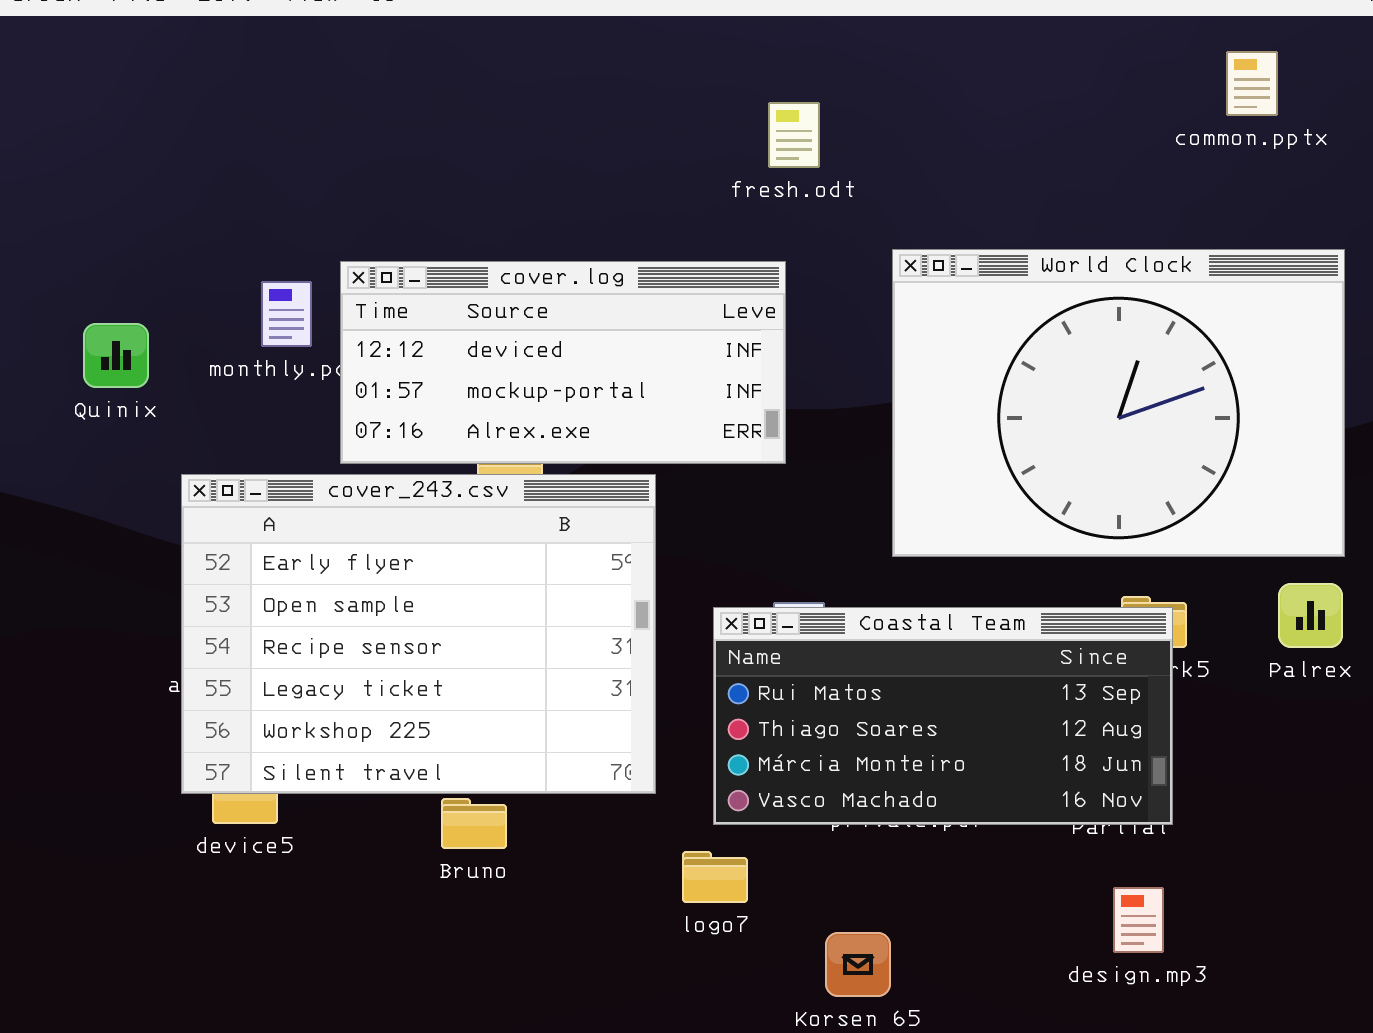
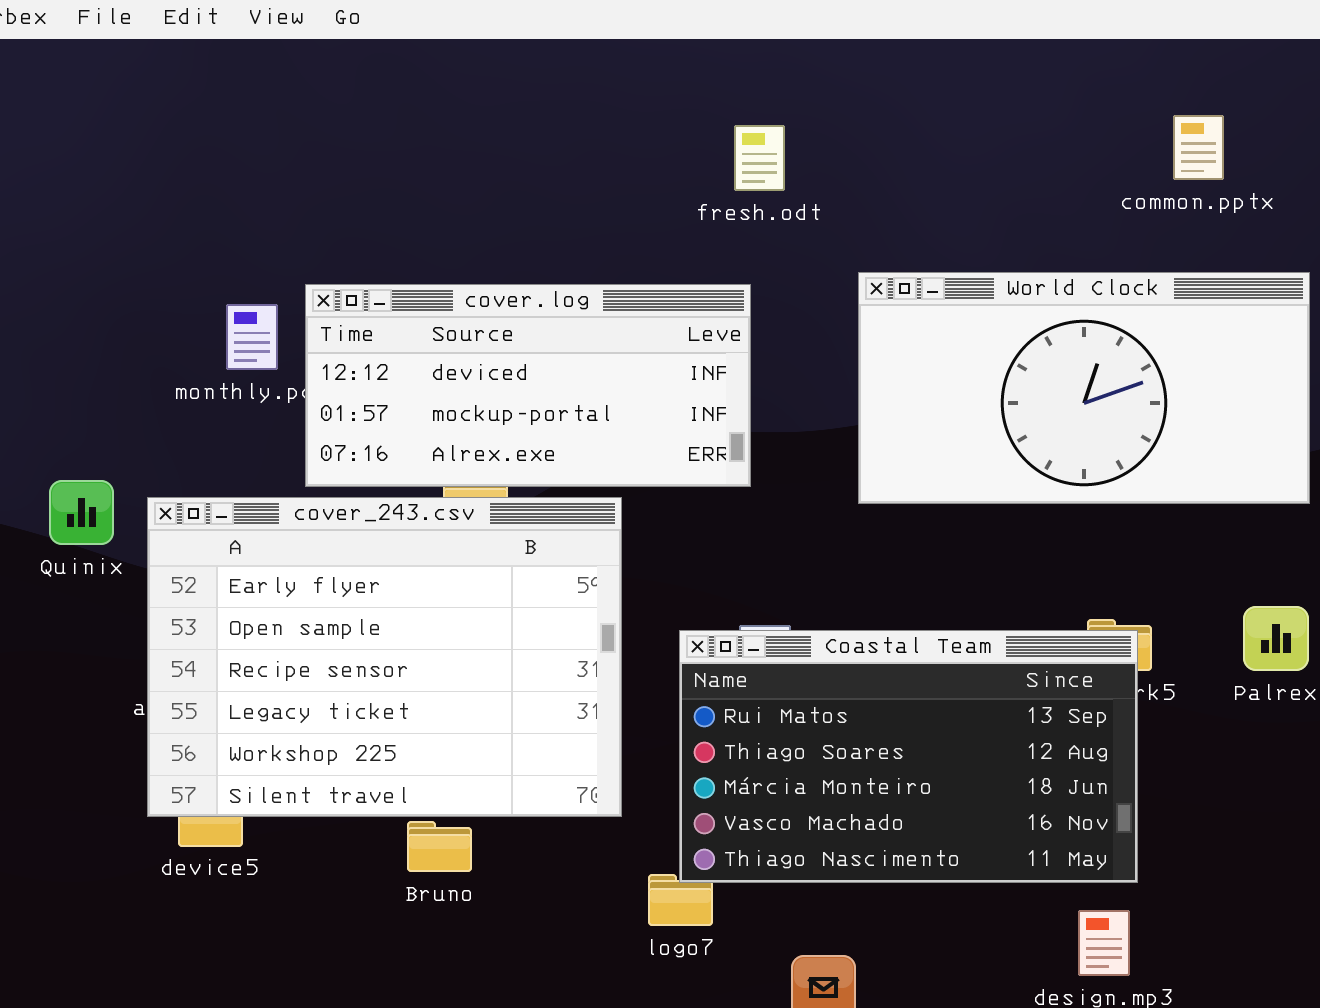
common.pptx: [1226,51,1278,116] -> [1173,115,1224,180], moved
World Clock: [892,249,1345,557] -> [858,272,1310,504], resized
Quinix: [83,323,149,388] -> [49,480,114,545], moved
Coastal Team: [713,607,1173,825] -> [679,630,1138,883], resized

